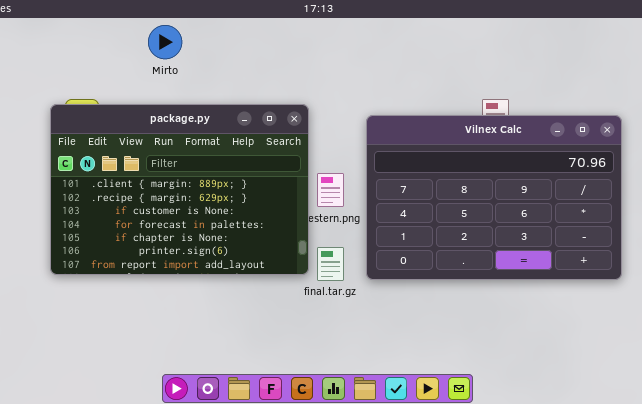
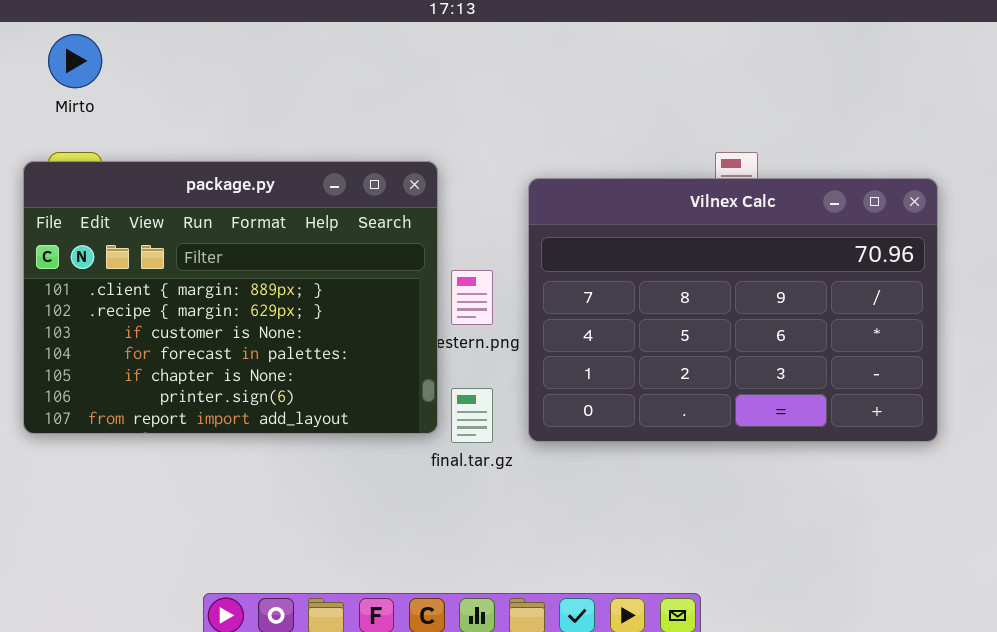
Mirto: [148,25,182,59] -> [48,34,102,88], moved

